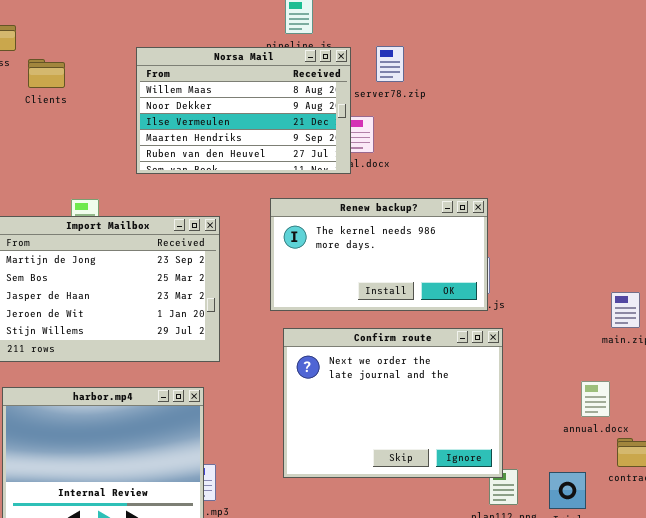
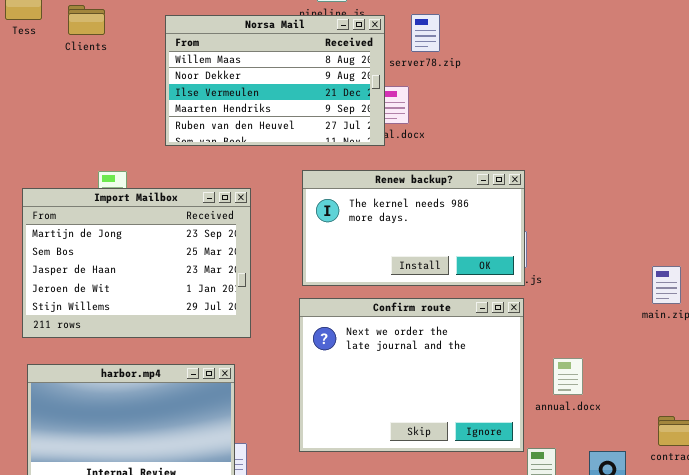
Clients: [28,59,65,88] -> [68,5,105,35], moved
Confirm route: [283,328,503,478] -> [299,298,524,452], moved
annual.docx: [581,381,610,417] -> [553,358,583,395], moved

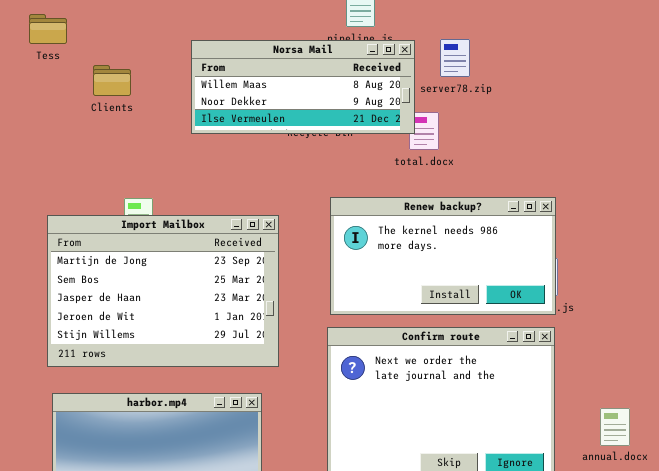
Clients: [68,5,105,35] -> [93,65,131,96], moved
Norsa Mail: [165,15,385,146] -> [191,40,415,134], resized
annual.docx: [553,358,583,395] -> [600,408,630,446], moved

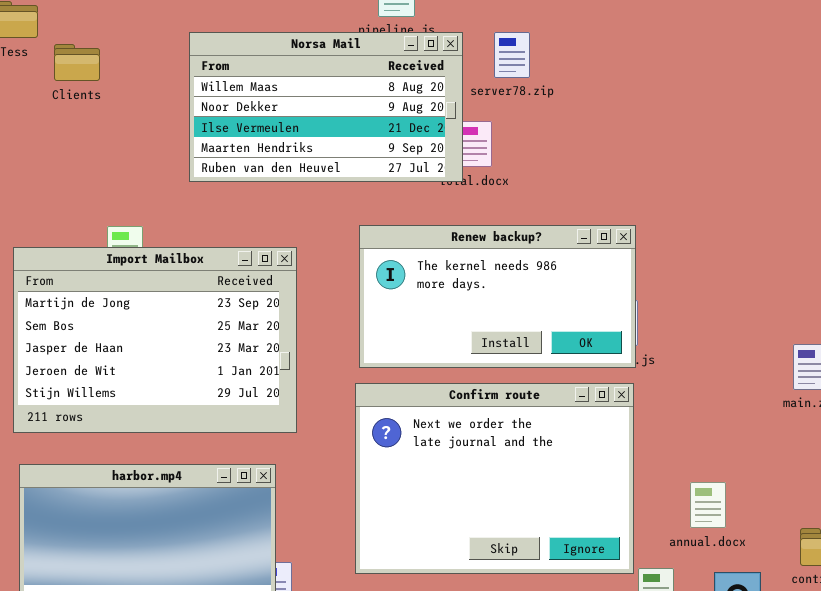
Norsa Mail: [191,40,415,134] -> [189,32,463,182], resized
Clients: [93,65,131,96] -> [54,44,100,81], moved

